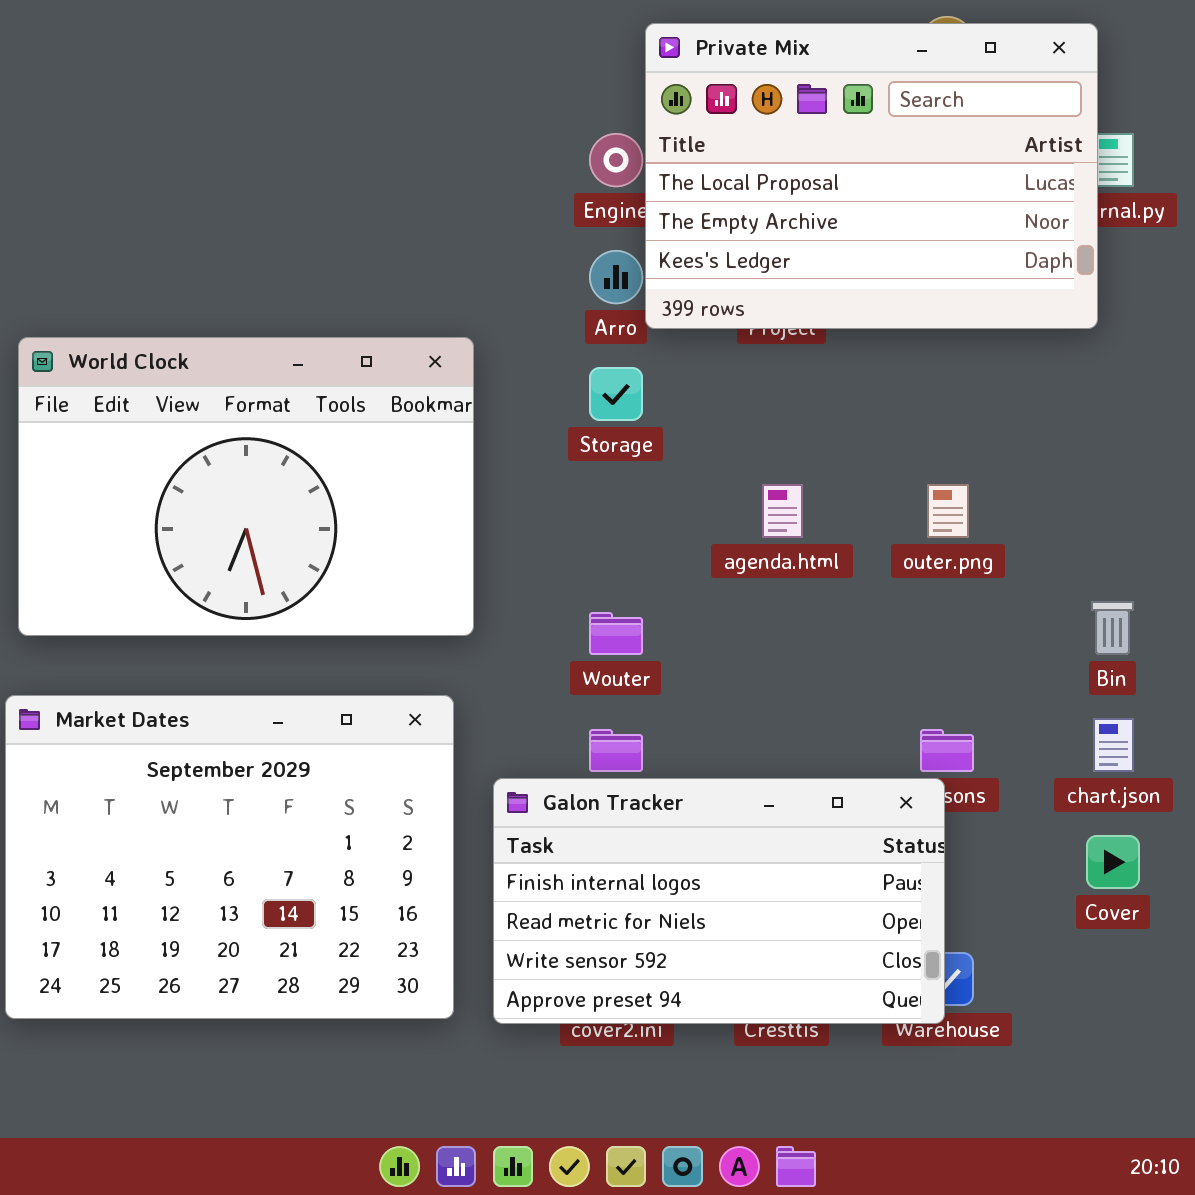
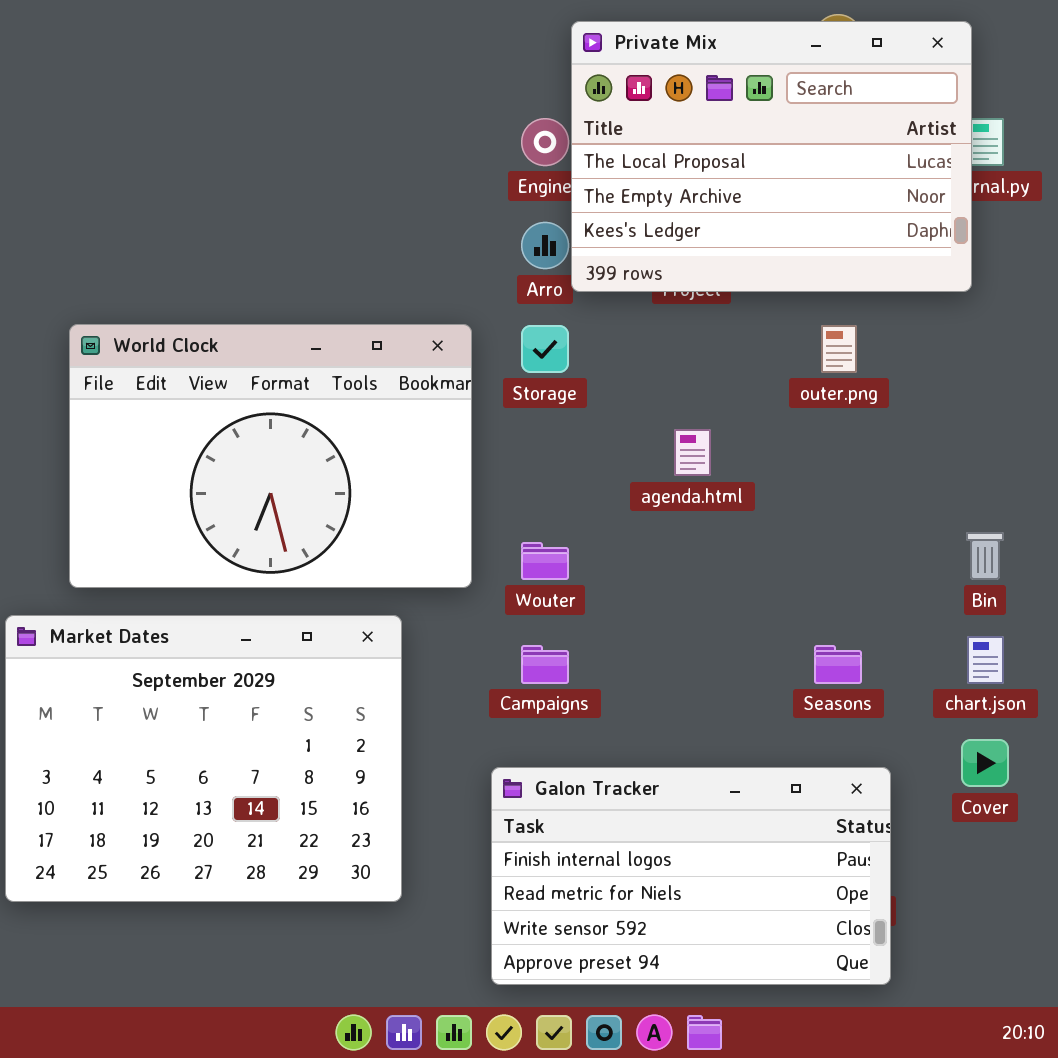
World Clock: [18,337,474,636] -> [69,324,472,588], moved
outer.png: [927,484,969,538] -> [821,325,857,373], moved
Galon Tracker: [493,778,945,1024] -> [491,767,891,985], moved

